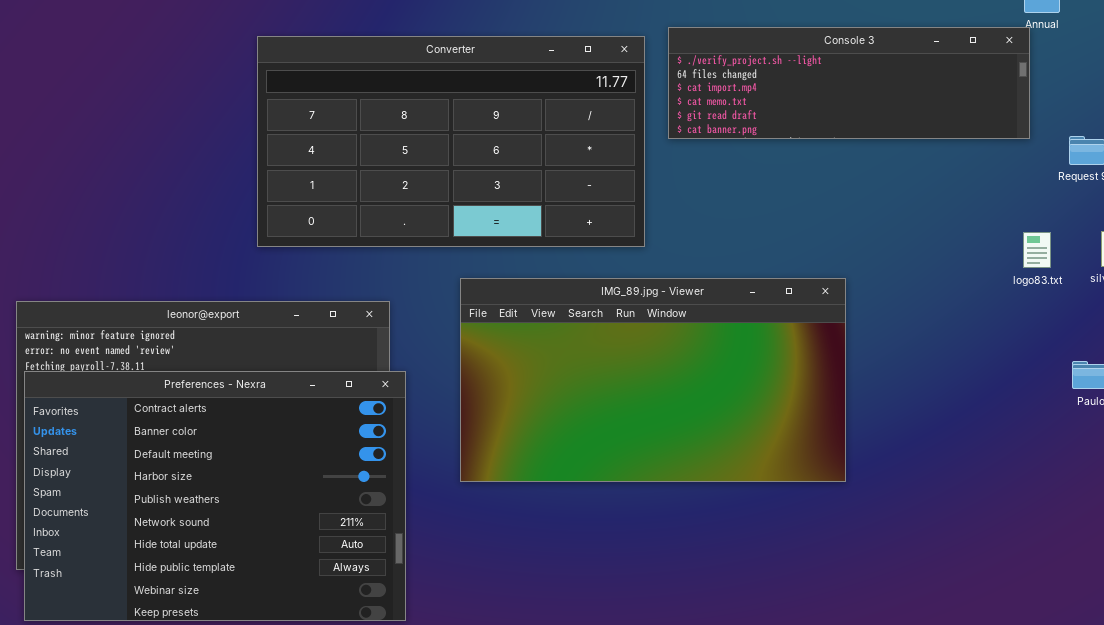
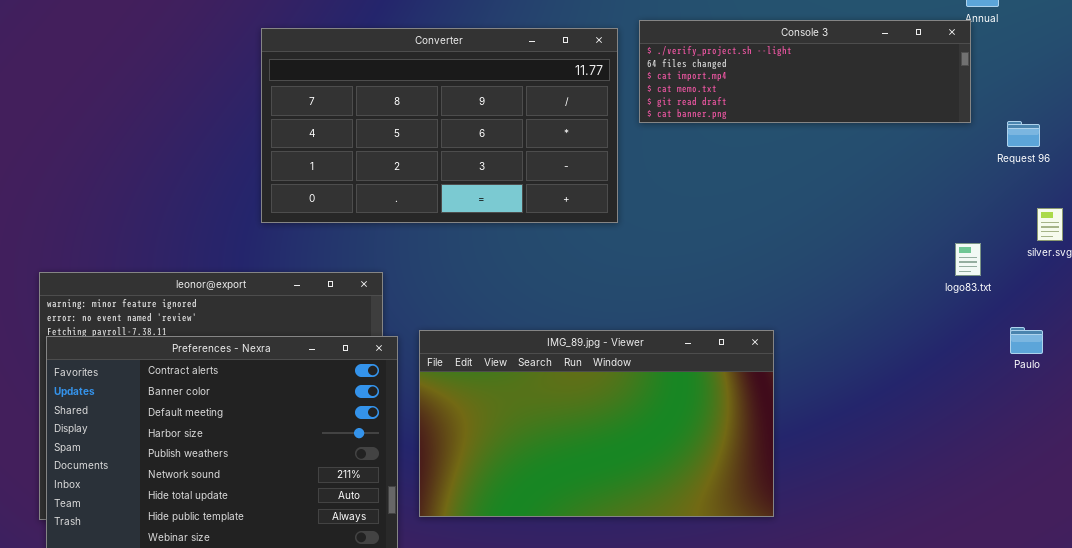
logo83.txt: [1023,232,1051,268] -> [955,243,981,276], moved
IMG_89.jpg - Viewer: [460,278,846,482] -> [419,330,774,517], moved

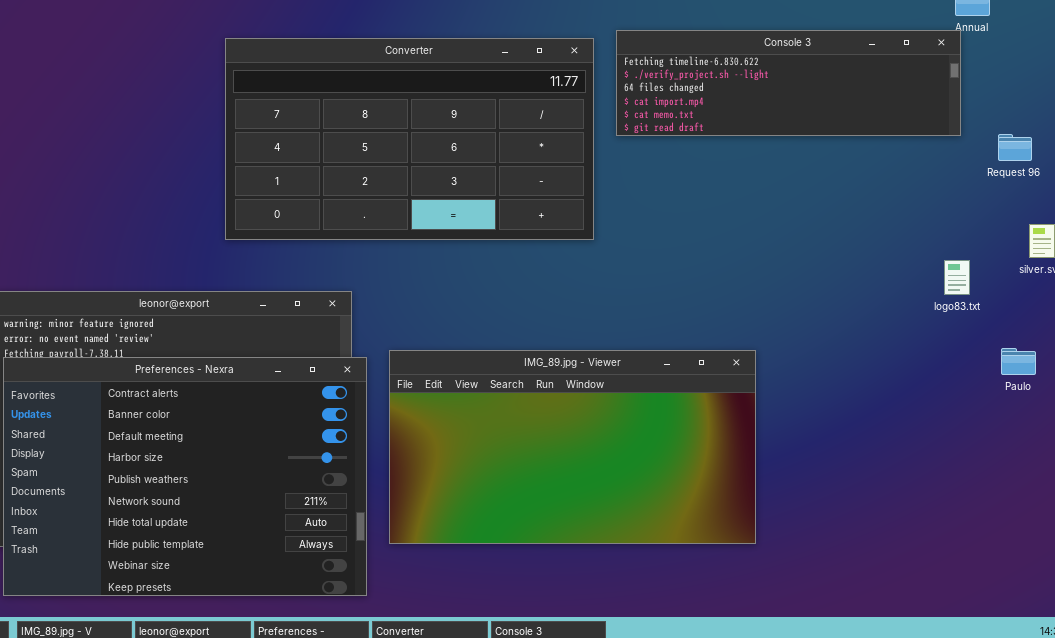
Console 3: [639,20,971,123] -> [616,30,961,136], scrolled up 1 row

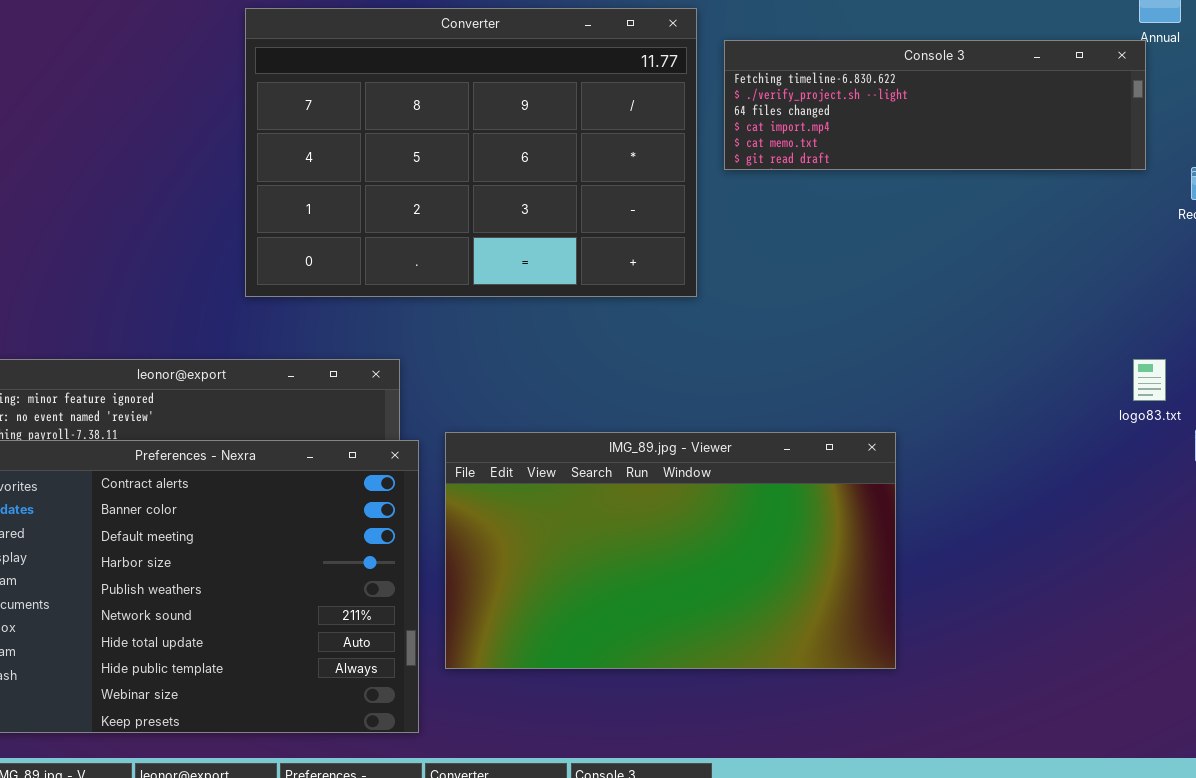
Converter: [225,38,594,240] -> [245,8,697,297], resized
logo83.txt: [944,260,970,295] -> [1133,359,1166,401], moved

